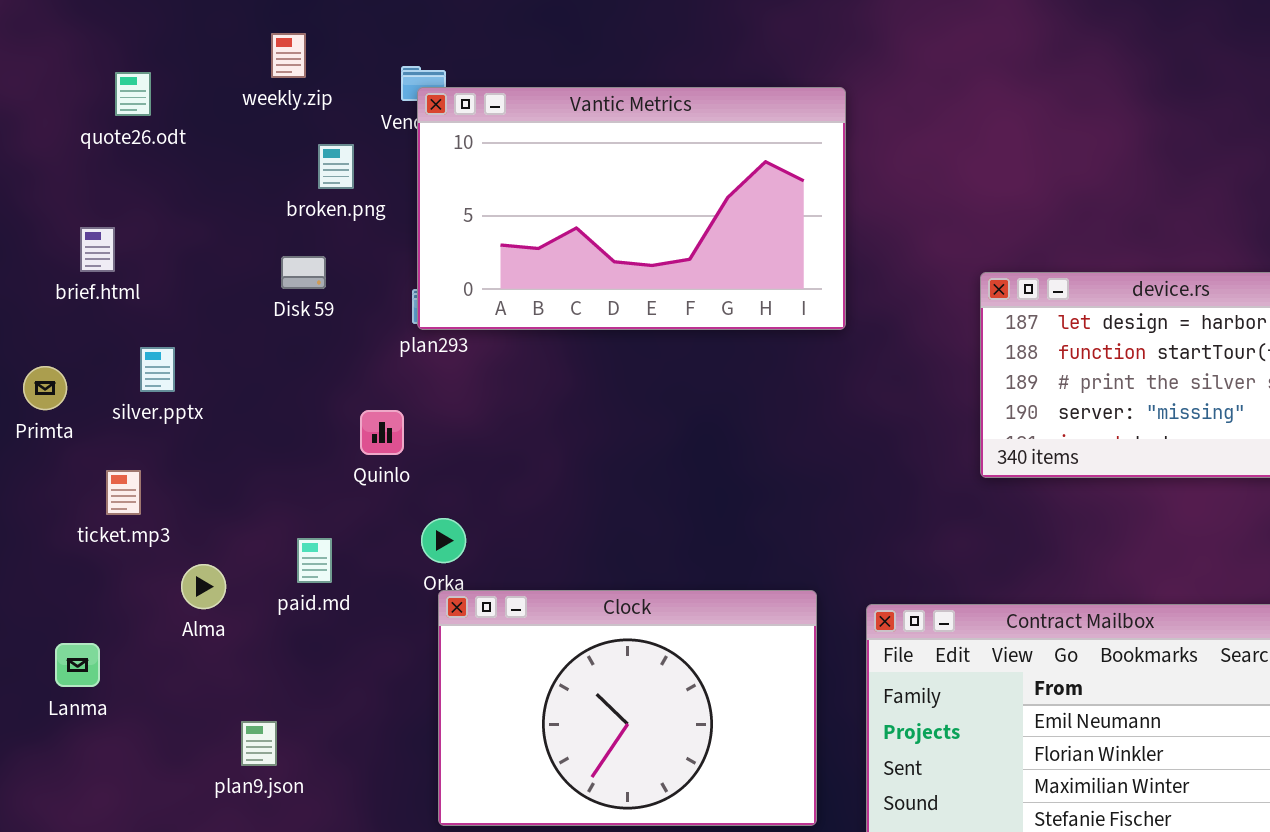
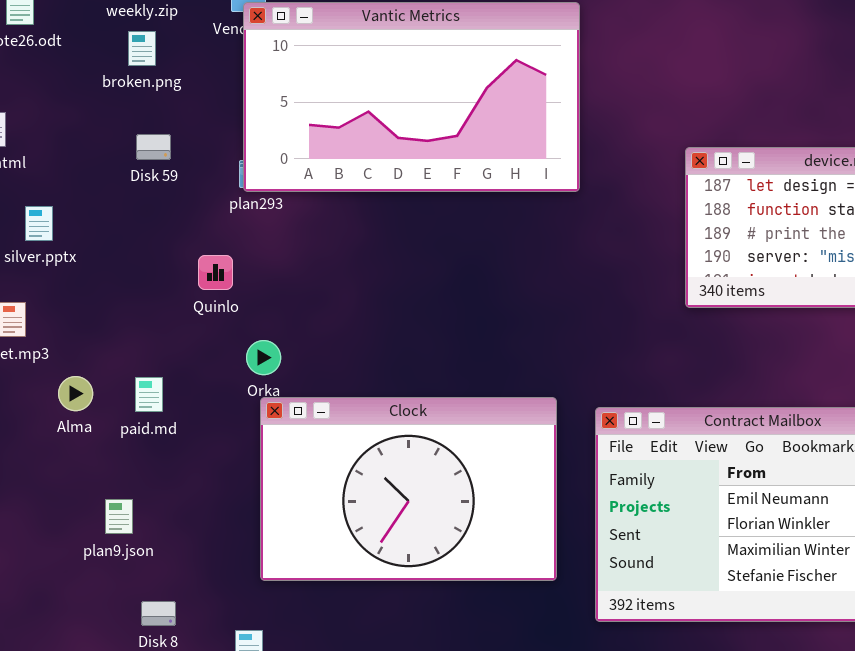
broken.png: [318,144,354,189] -> [128,31,156,66], moved
paid.md: [297,538,332,583] -> [135,377,163,412], moved

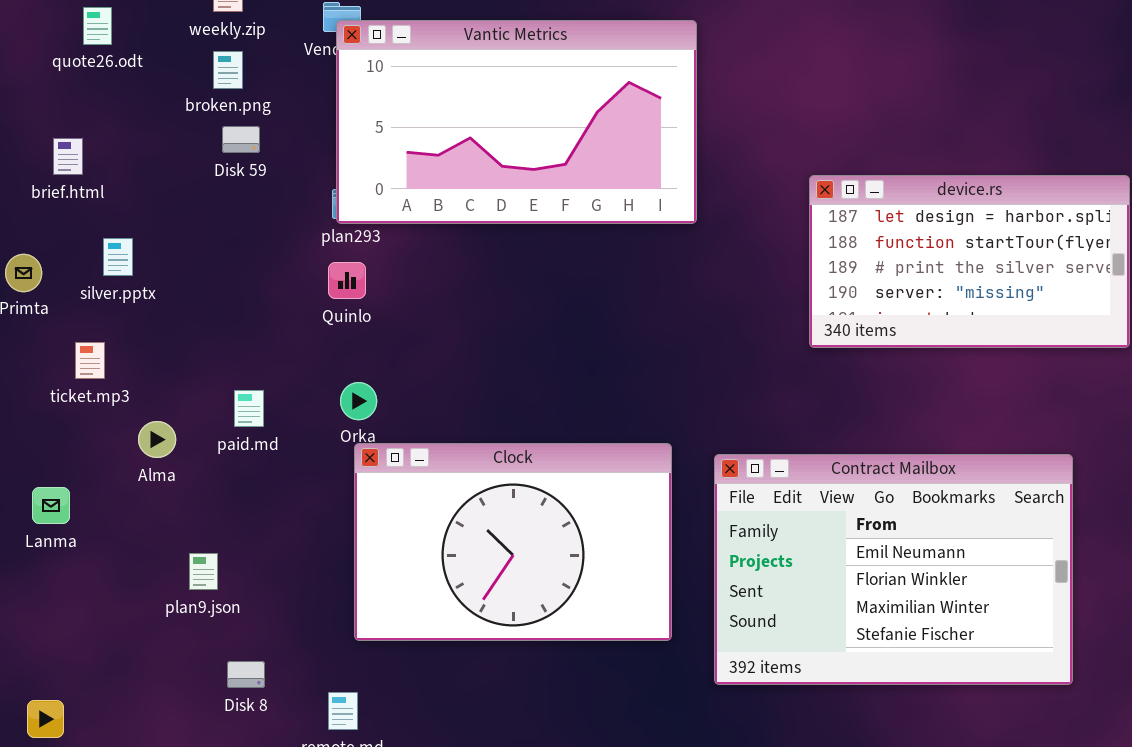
Disk 59: [136,134,171,160] -> [222,126,260,153], moved
Quinlo: [198,255,233,290] -> [328,262,366,299], moved
paid.md: [135,377,163,412] -> [234,390,264,427], moved

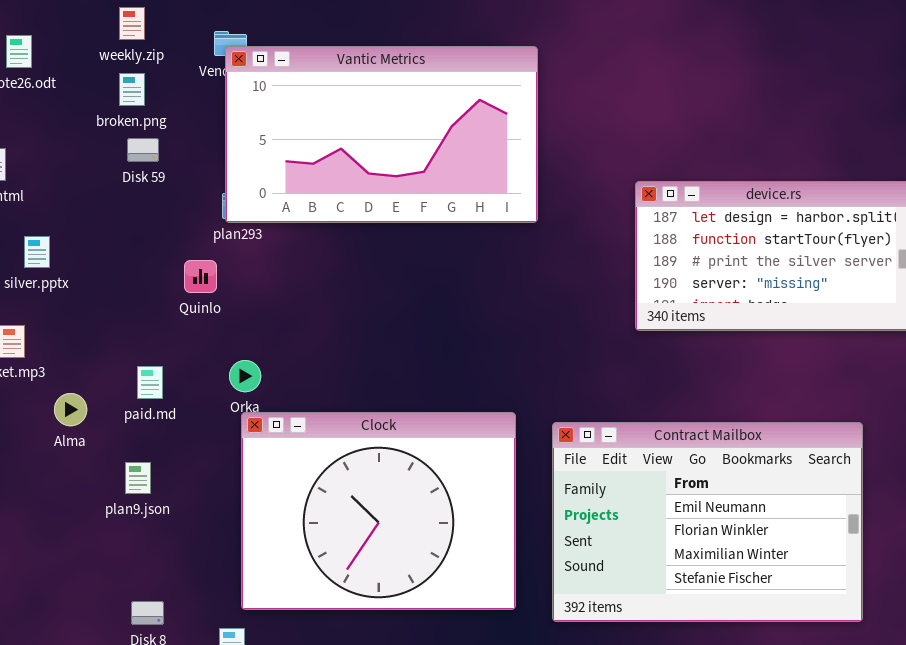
Quinlo: [328,262,366,299] -> [184,260,217,293], moved
Clock: [354,443,672,641] -> [241,412,516,610], resized
plan9.json: [189,553,218,590] -> [125,462,151,494], moved

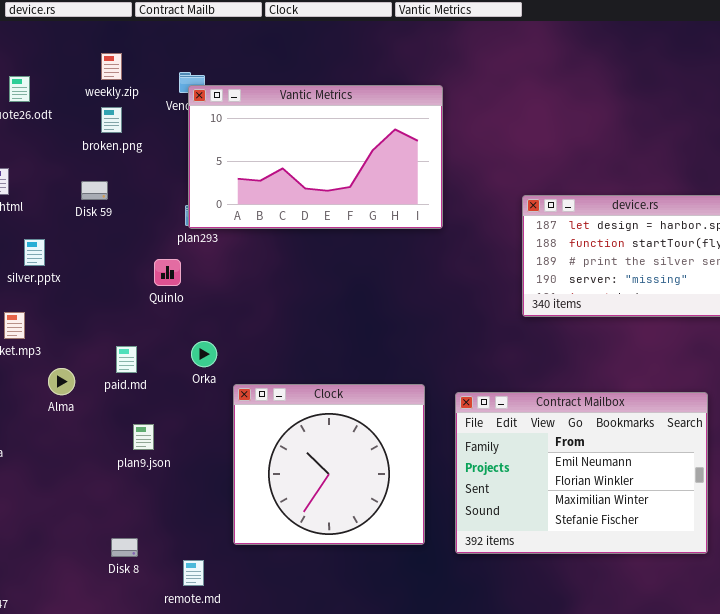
Disk 59: [127,138,159,162] -> [81,181,108,200], moved
Clock: [241,412,516,610] -> [233,384,425,545], resized
plan9.json: [125,462,151,494] -> [133,424,154,450], moved

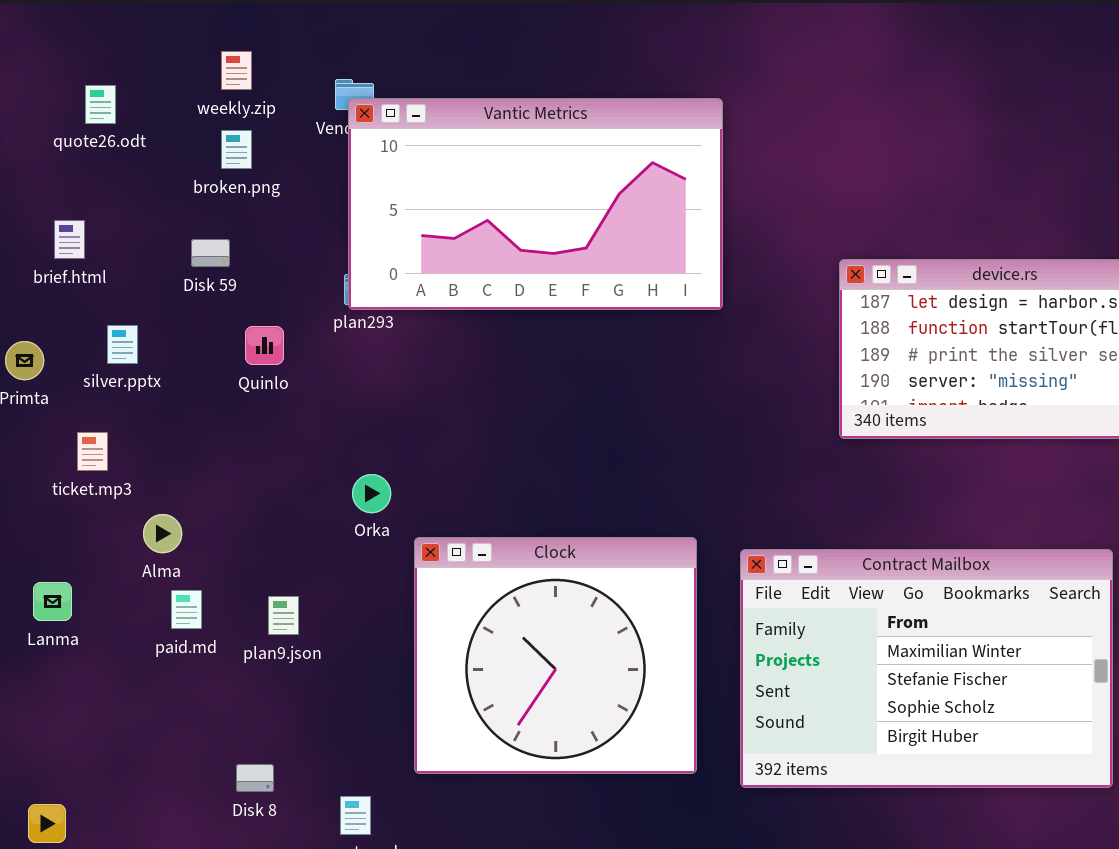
Quinlo: [154,259,181,286] -> [245,326,284,365], moved
paid.md: [116,346,137,373] -> [171,590,202,629], moved
Contract Mailbox: [455,392,708,554] -> [740,549,1113,788], scrolled down 2 rows

